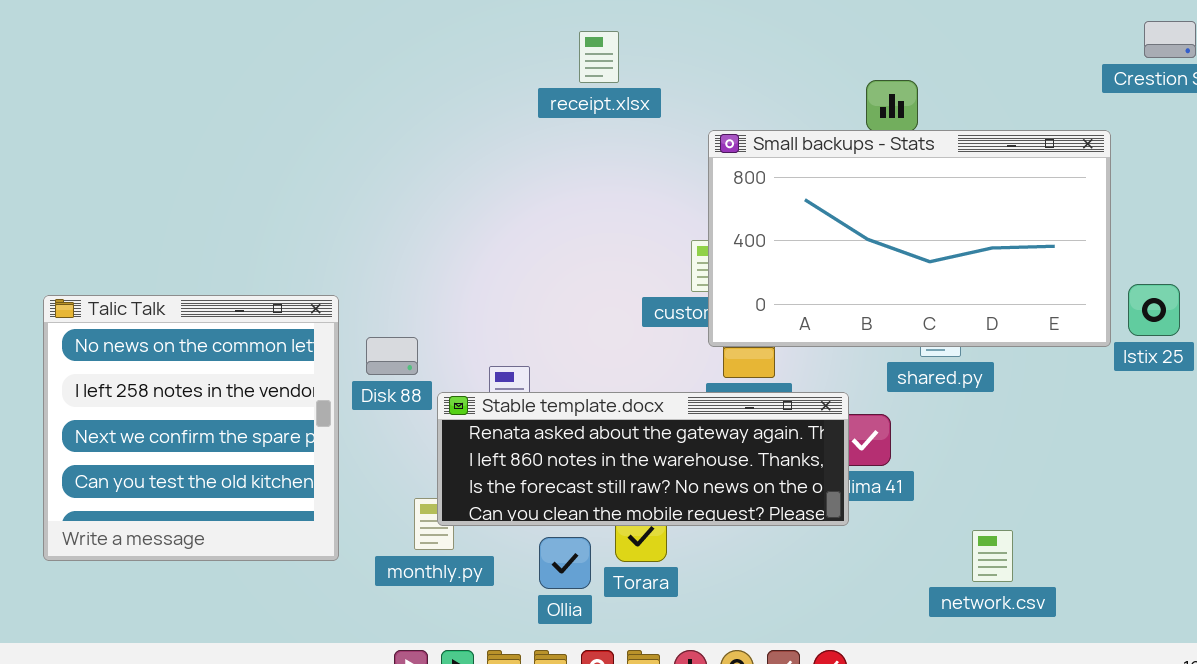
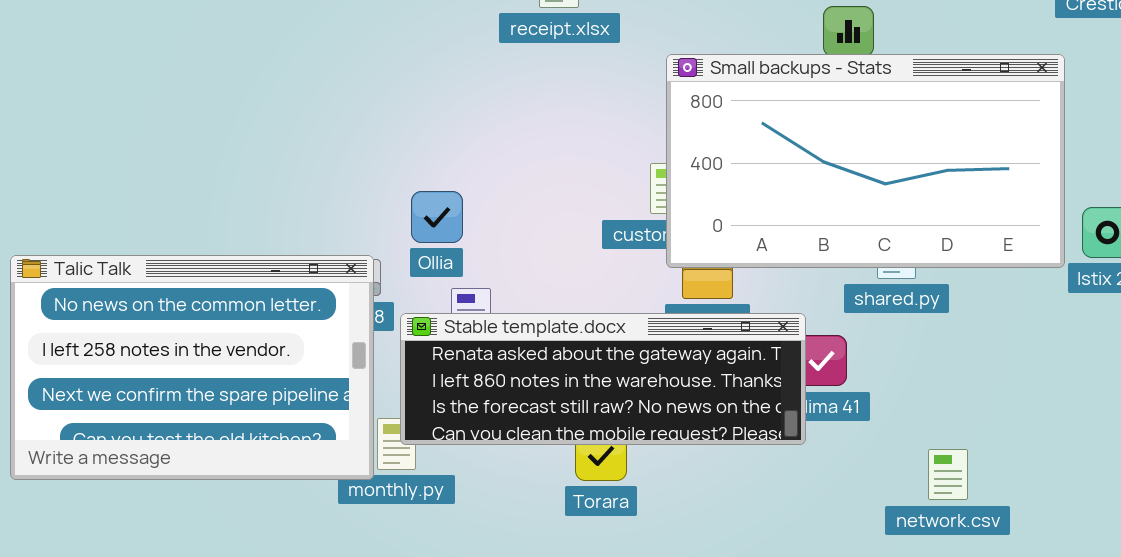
Talic Talk: [43,295,339,561] -> [10,255,374,480], resized
Ollia: [539,537,591,589] -> [411,191,463,243], moved

